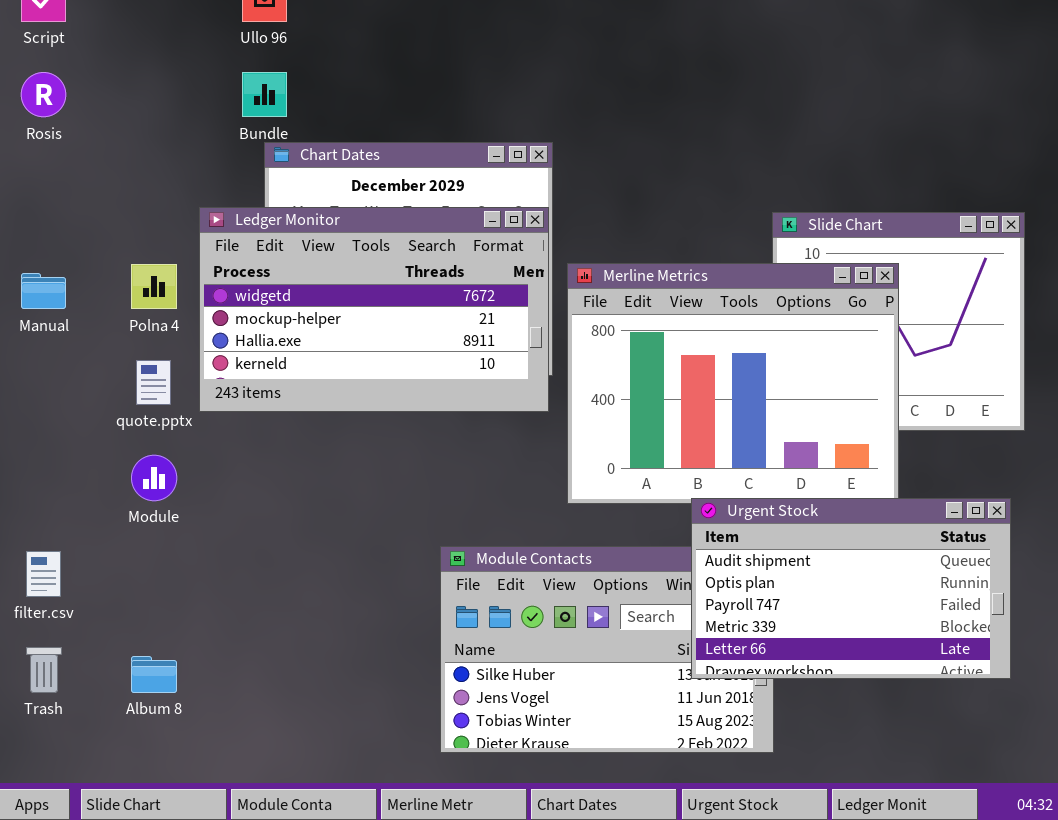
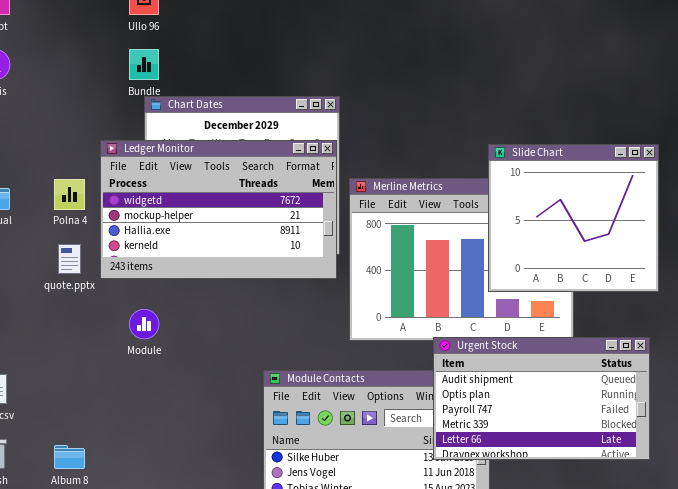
Slide Chart: [772,212,1025,431] -> [488,144,659,292], raised
Module: [131,455,177,501] -> [129,309,159,339], moved

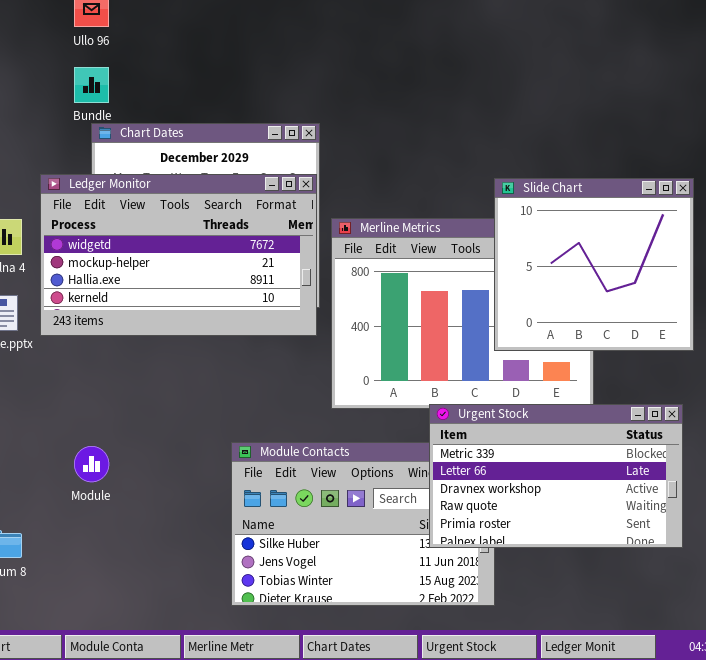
Module: [129,309,159,339] -> [74,446,109,482], moved
Urgent Stock: [433,337,650,460] -> [429,404,683,548], scrolled down 3 rows

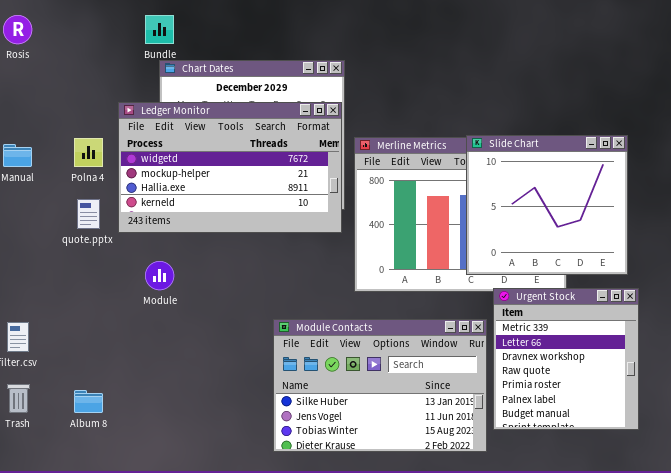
Slide Chart: [494,178,694,351] -> [466,135,628,275], moved
Urgent Stock: [429,404,683,548] -> [493,288,639,430], resized
Module: [74,446,109,482] -> [145,261,174,290], moved

